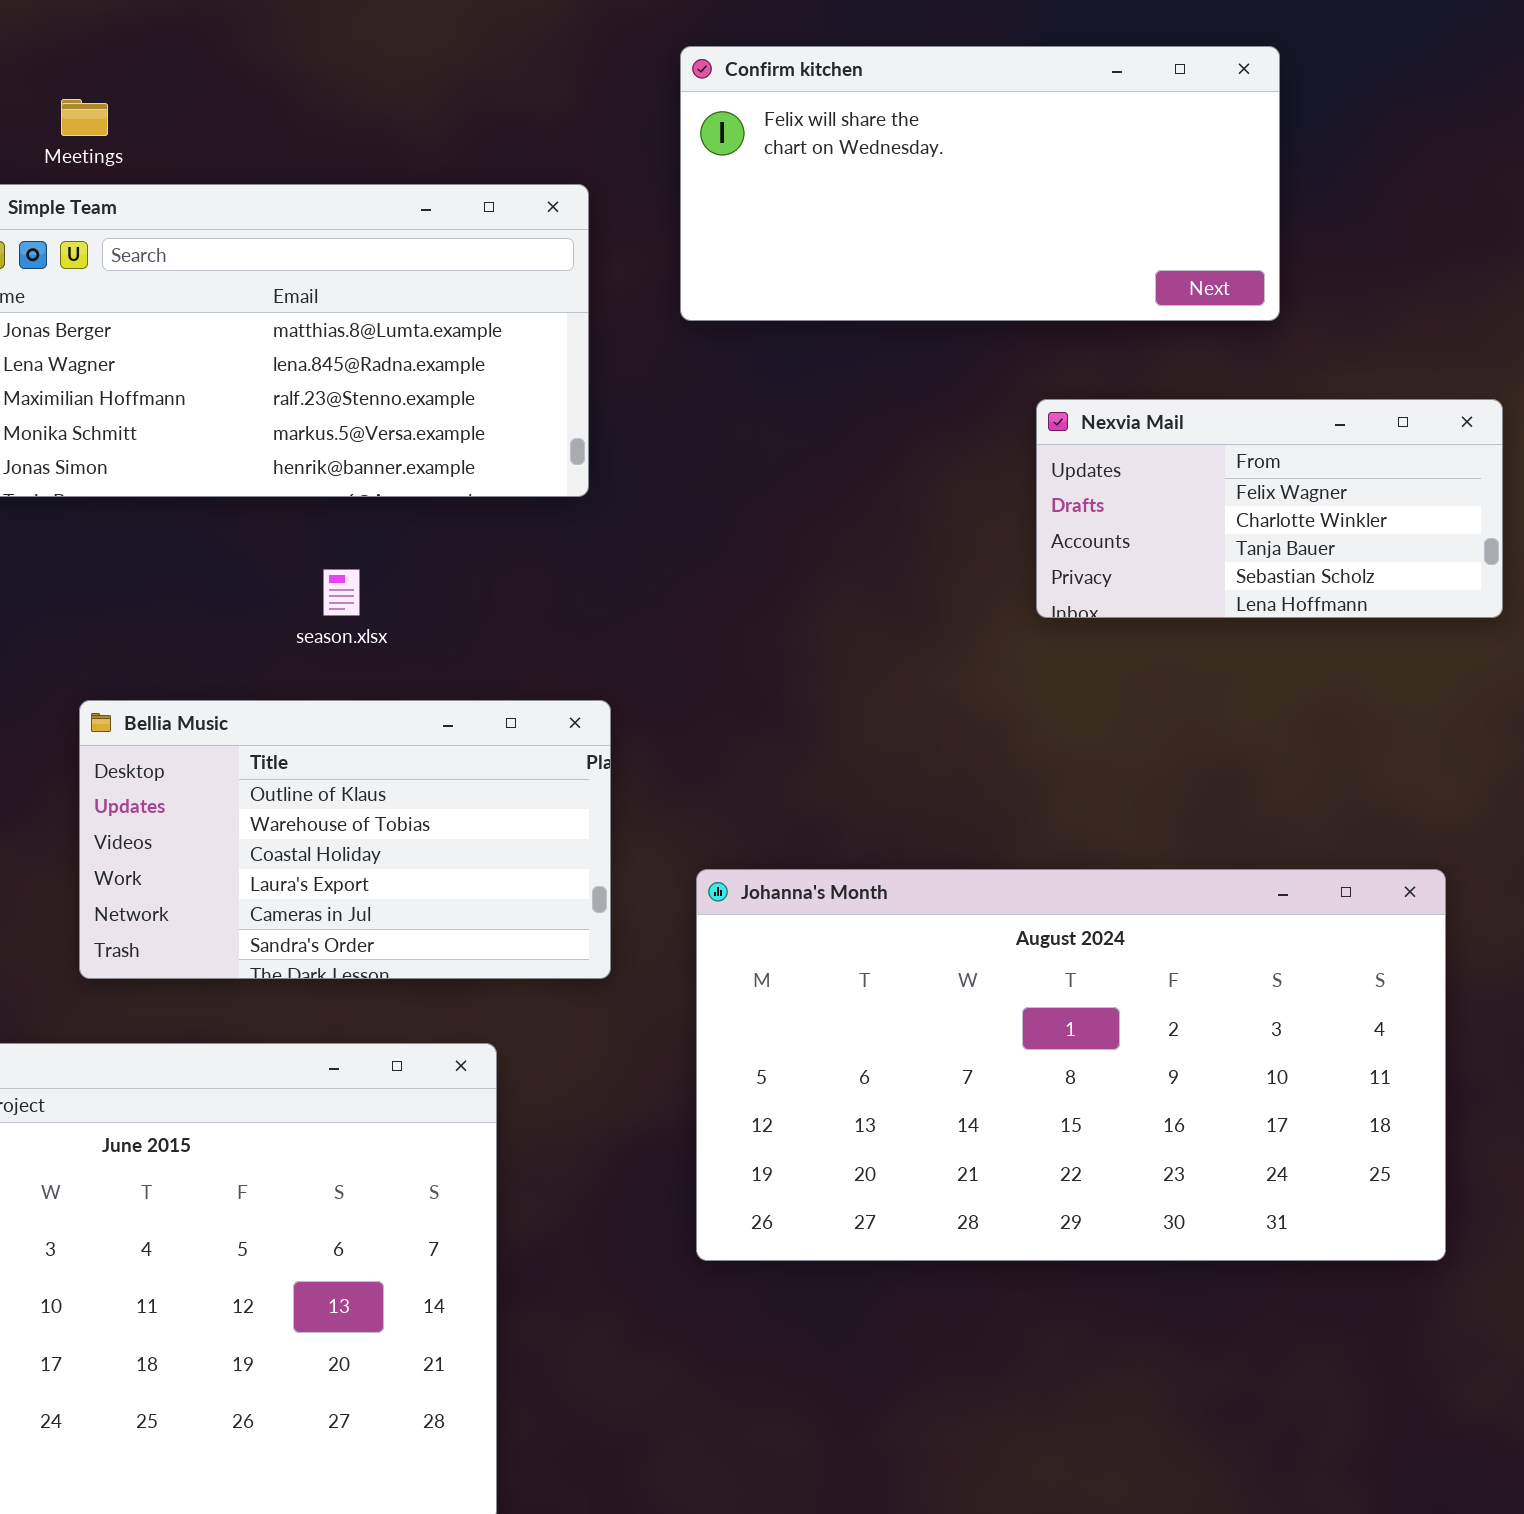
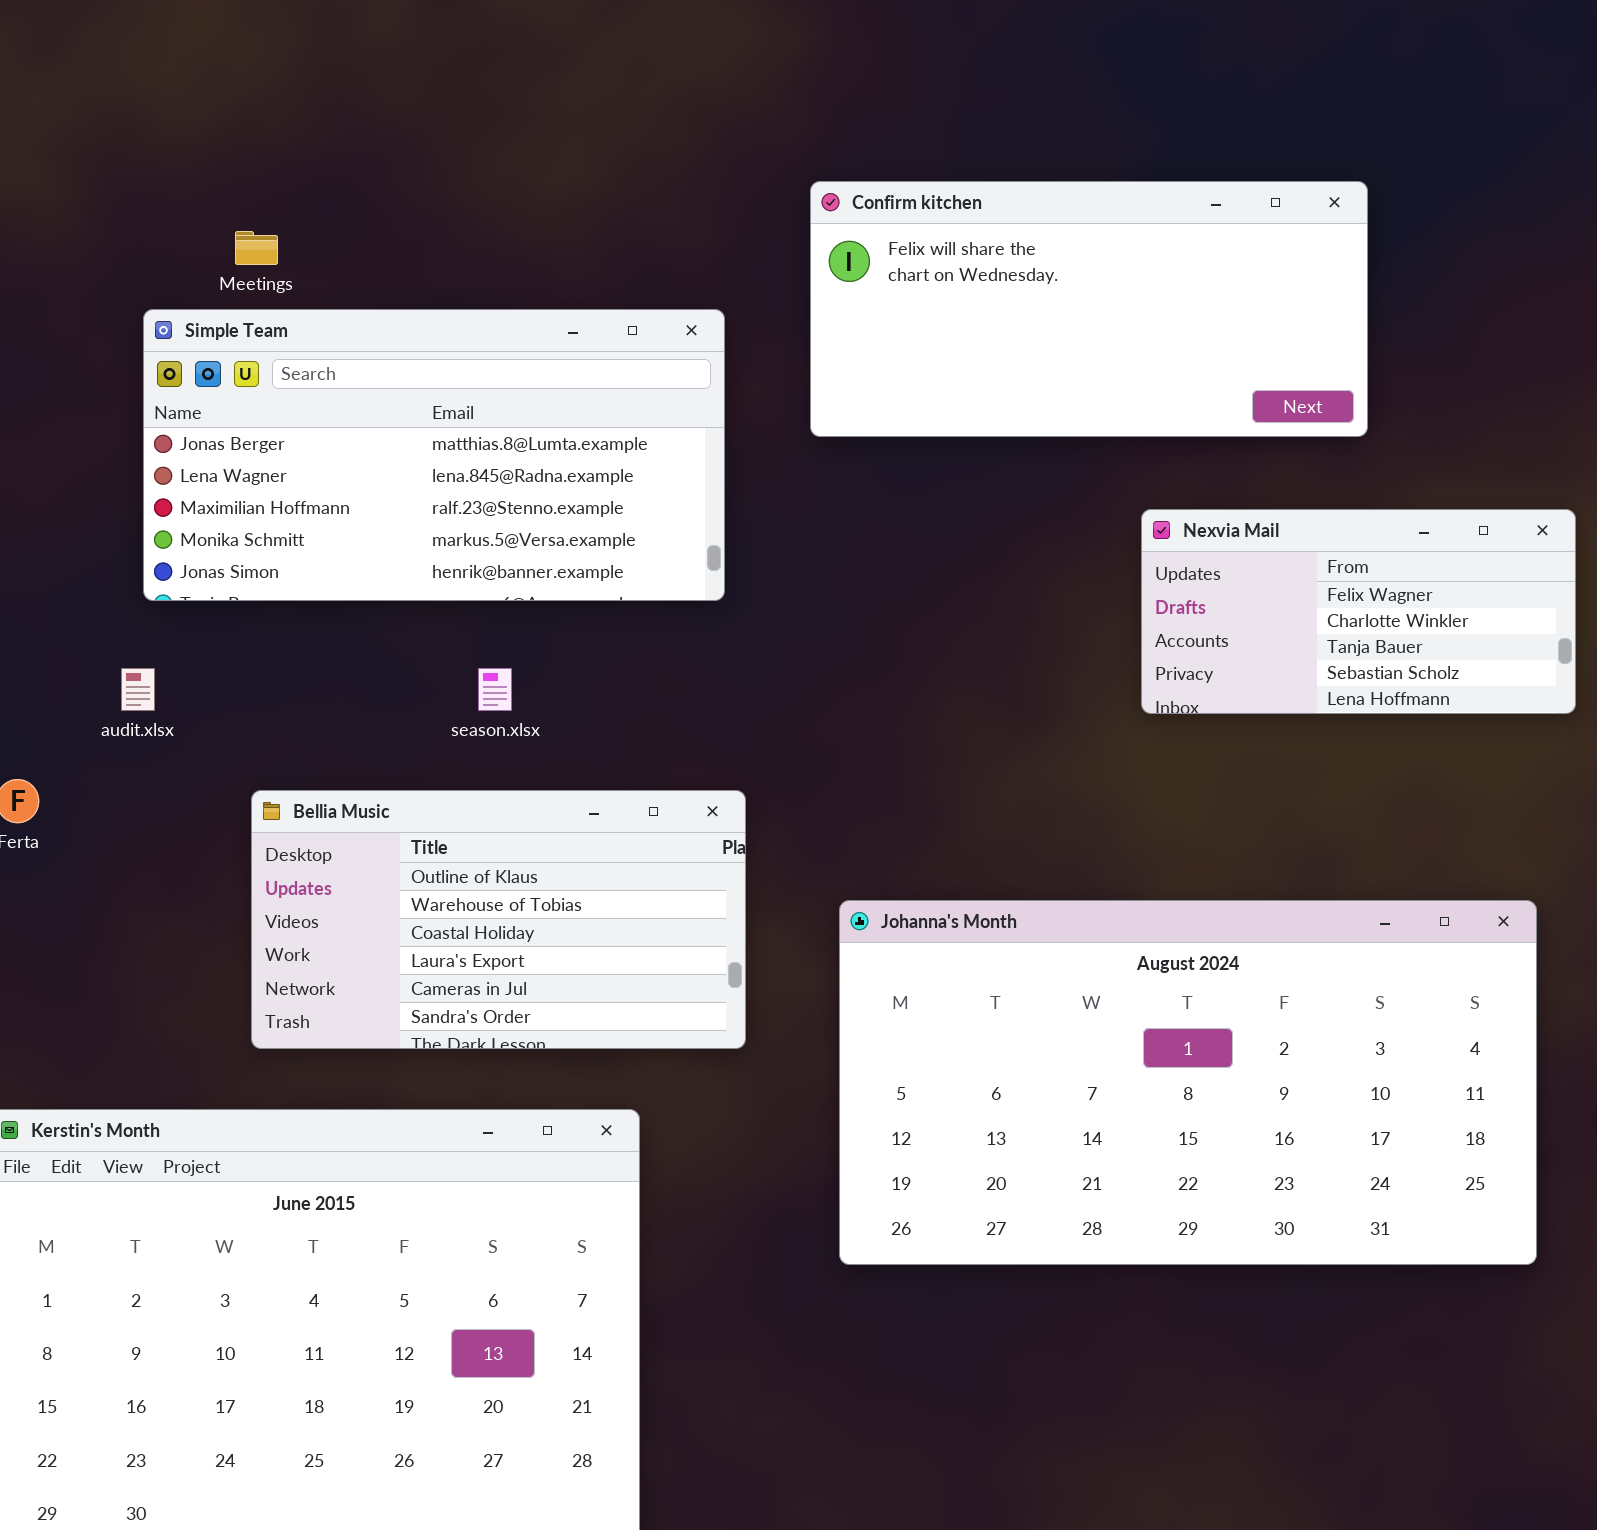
Johanna's Month: [696,869,1446,1261] -> [839,900,1537,1265], moved

